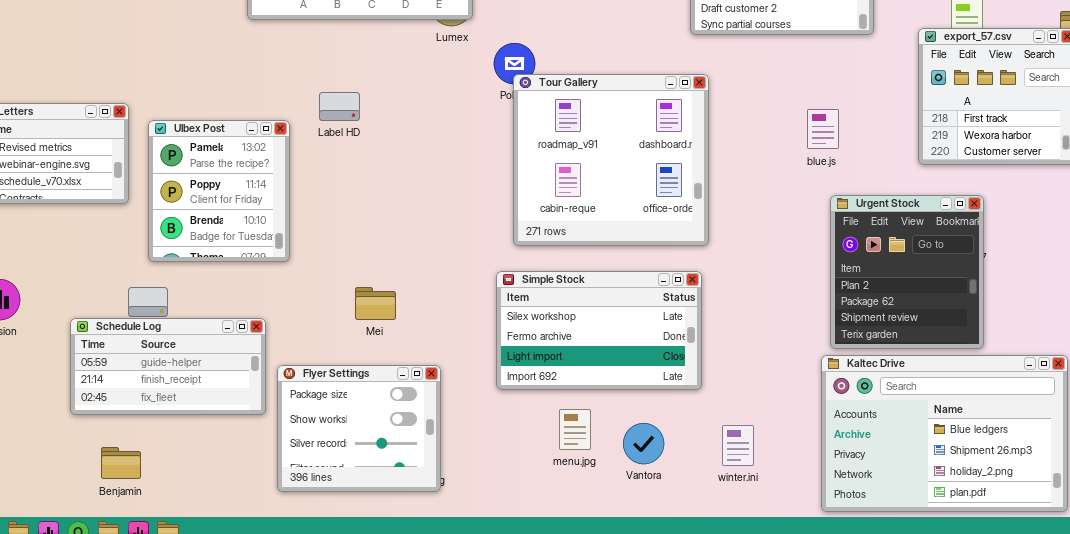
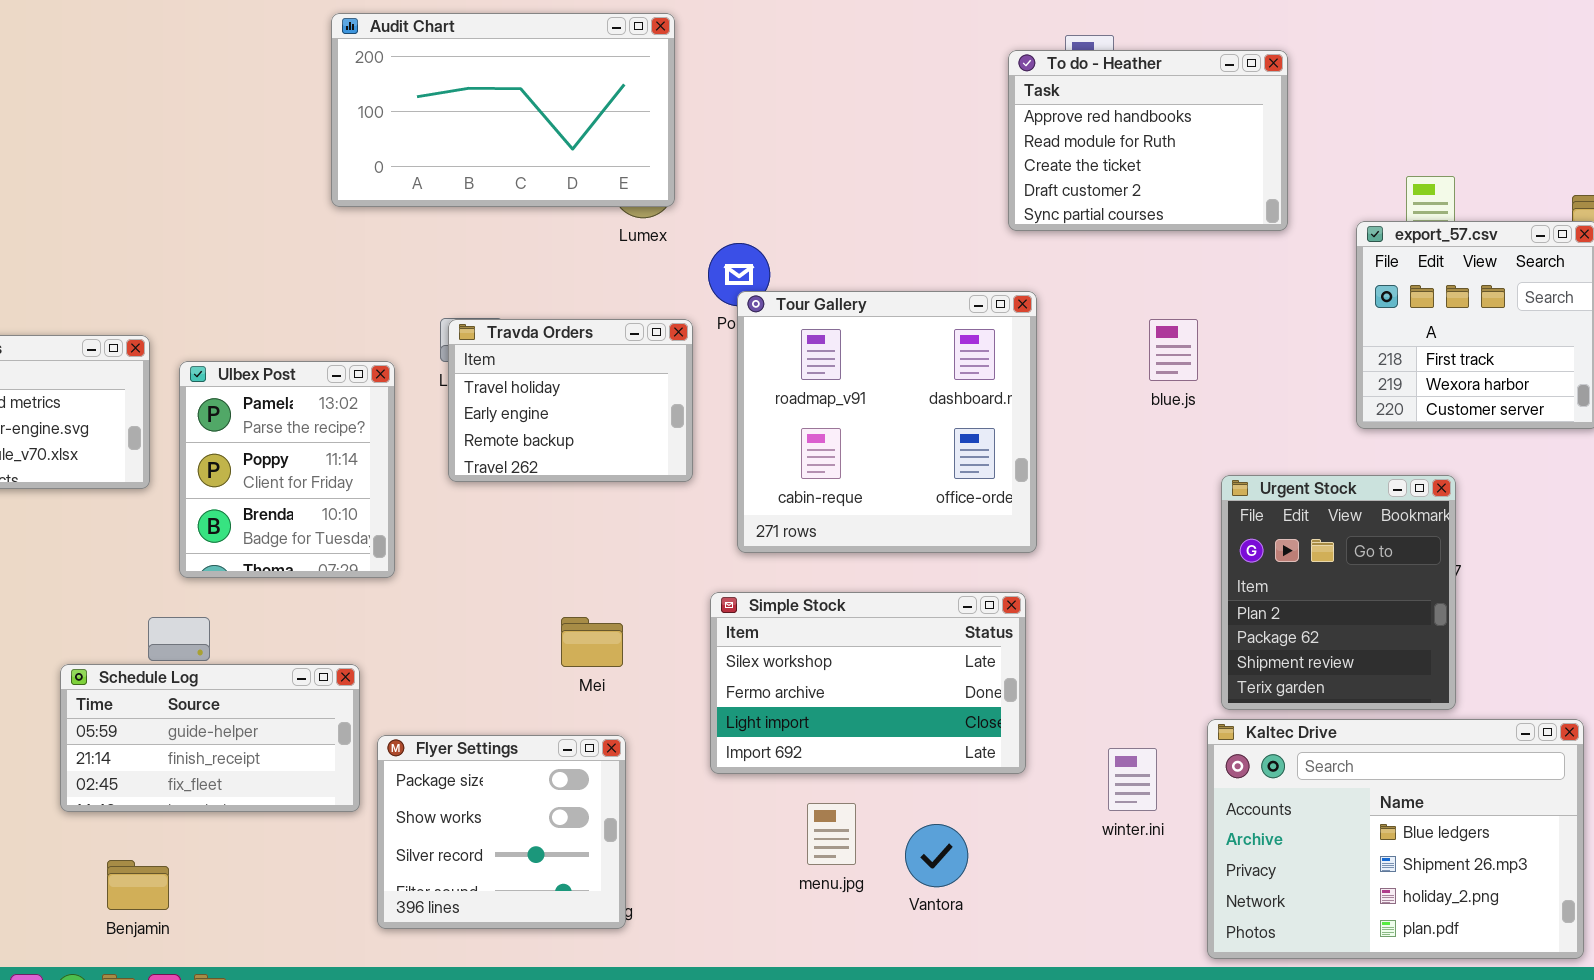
Travda Orders: none -> [448,319,693,482], opened
blue.js: [807,109,839,149] -> [1149,319,1198,381], moved
Mei: [355,287,396,320] -> [561,617,623,667], moved
winter.ini: [722,425,754,466] -> [1108,748,1157,811], moved

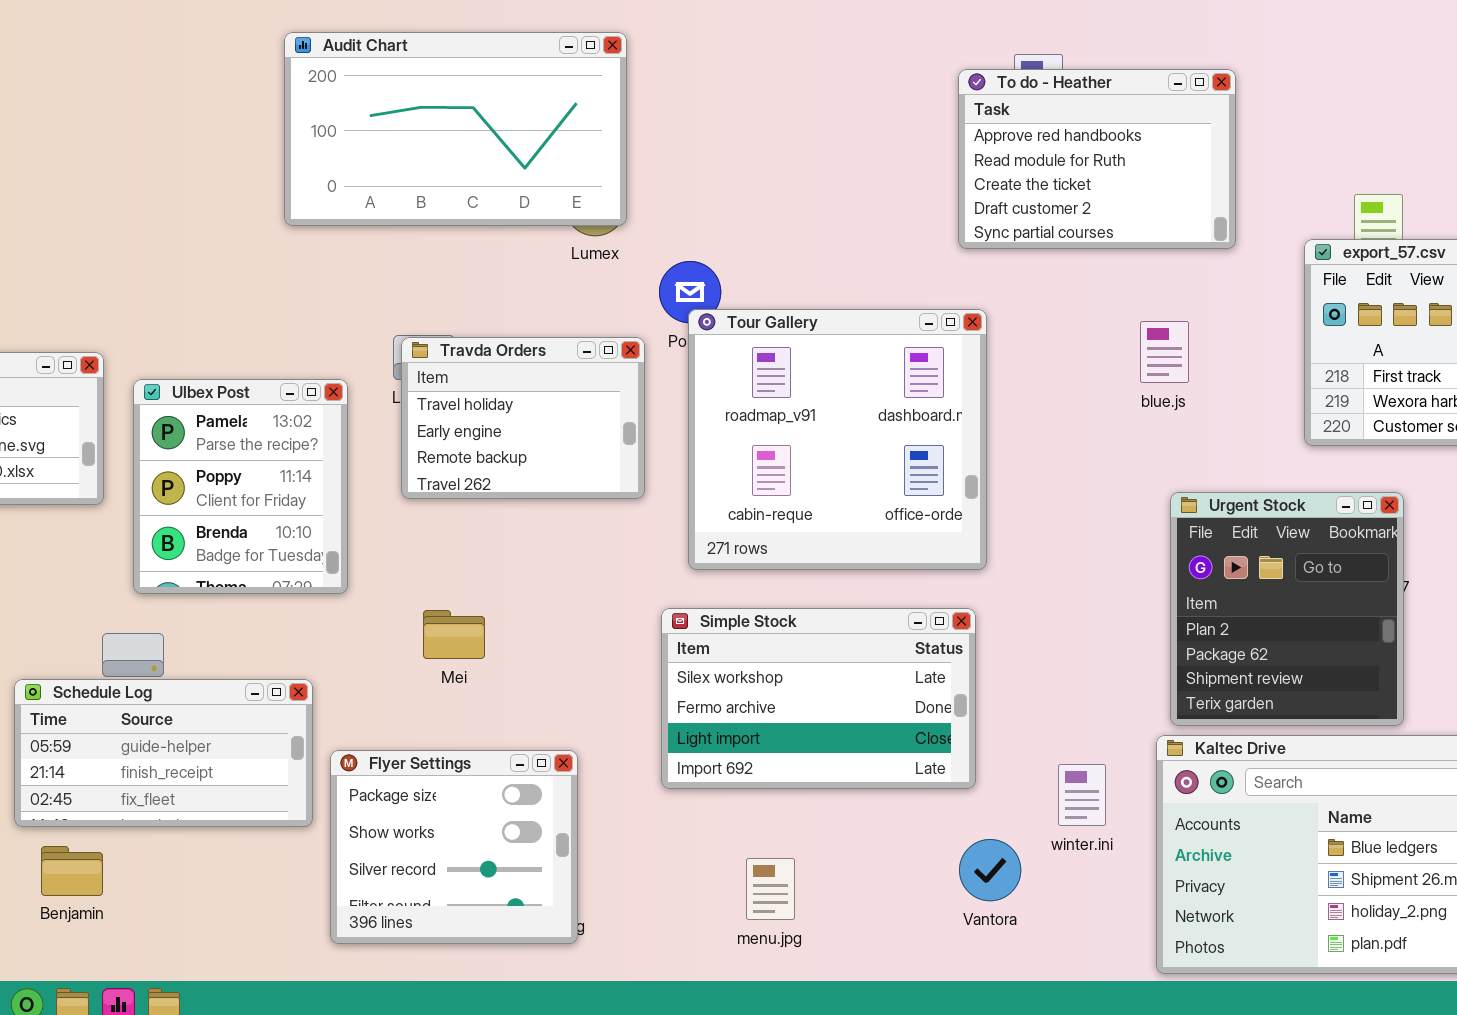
blue.js: [1149,319,1198,381] -> [1140,321,1189,383], moved
Mei: [561,617,623,667] -> [423,610,485,659], moved
menu.jpg: [807,803,856,865] -> [746,858,795,920], moved
Vantora: [905,824,968,887] -> [959,839,1021,901], moved
Benjamin: [107,860,169,910] -> [41,846,103,896], moved

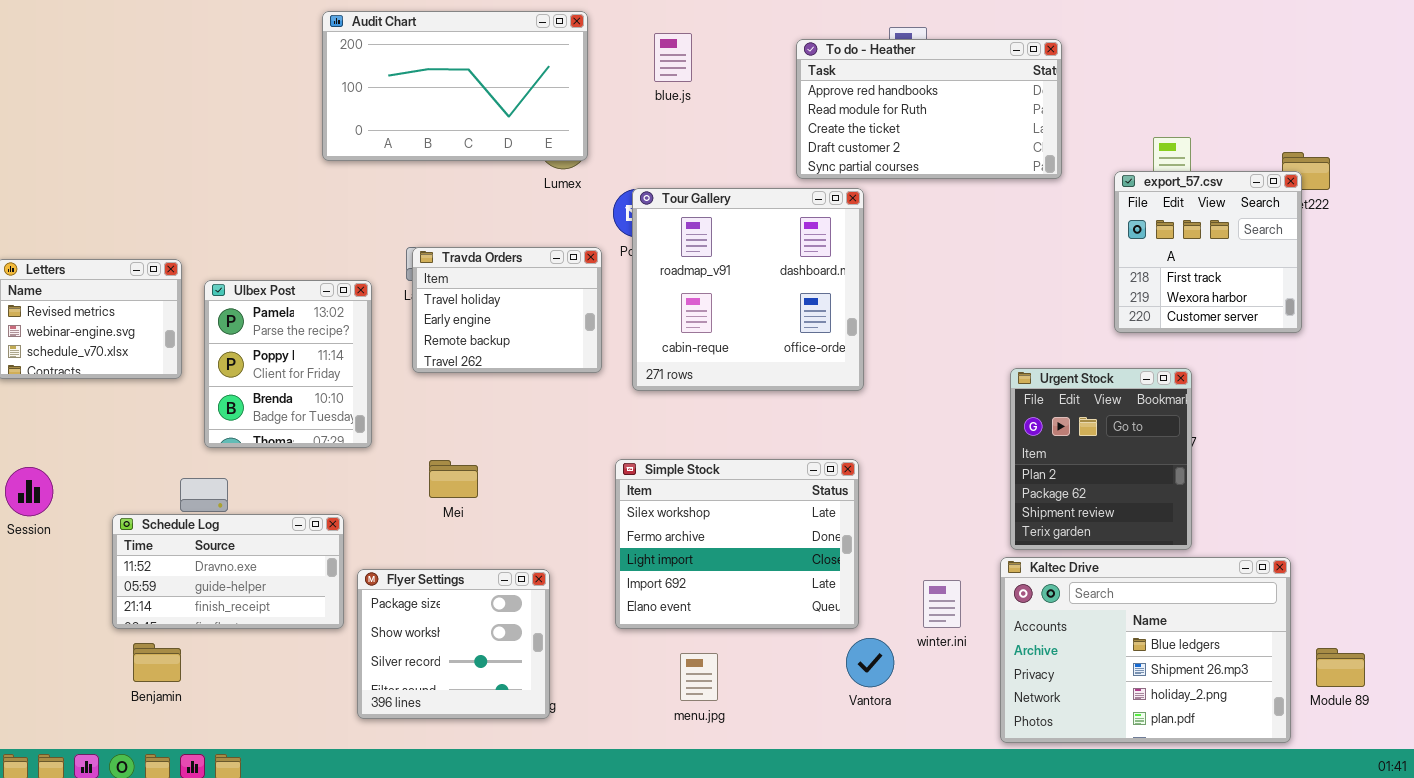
To do - Heather: [958,69,1236,249] -> [796,39,1062,179], resized
Tour Gallery: [688,309,987,570] -> [632,188,864,391], moved
blue.js: [1140,321,1189,383] -> [654,33,692,82], moved
Simple Stock: [661,608,976,789] -> [615,459,859,629], resized
Schedule Log: [14,679,313,827] -> [112,514,344,629], scrolled up 1 row

